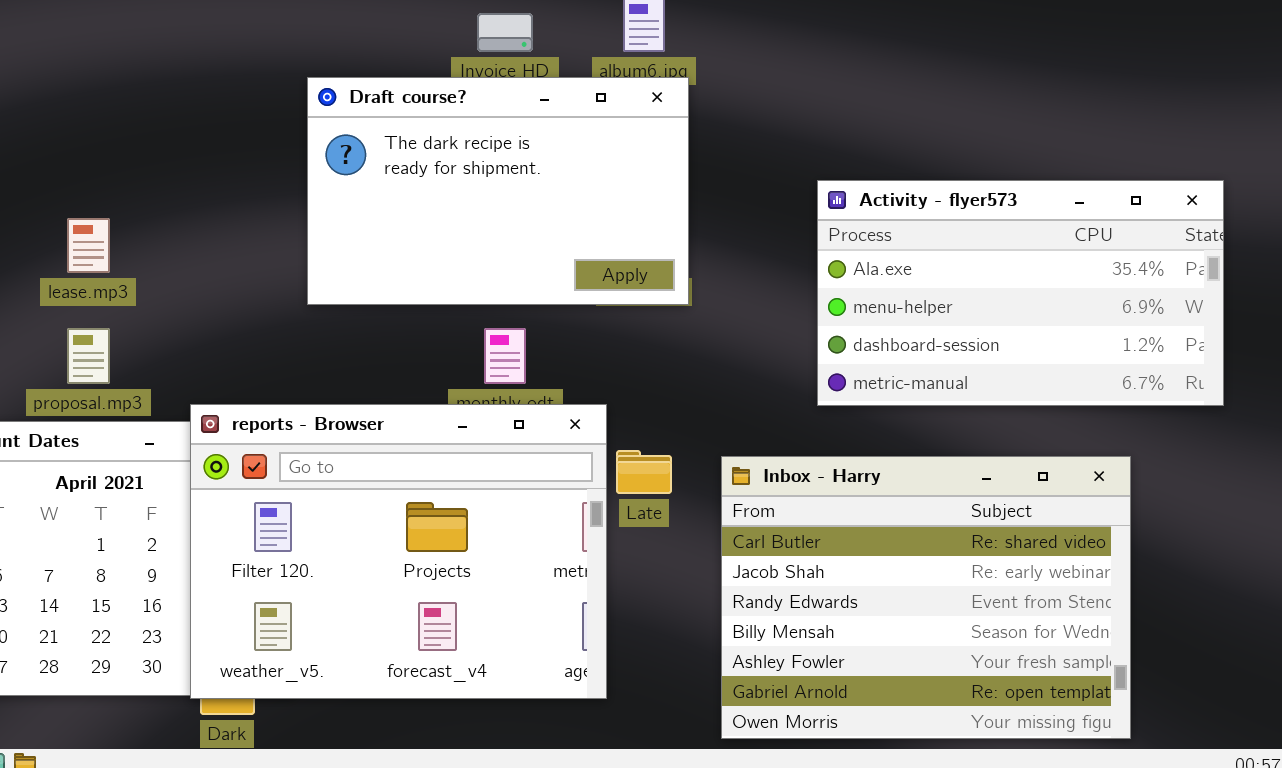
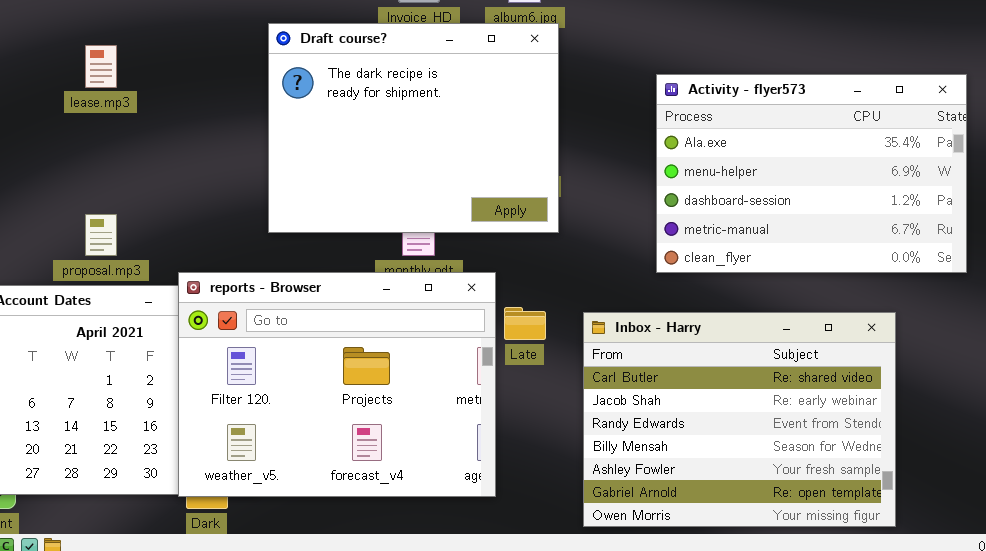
Draft course?: [307,77,689,305] -> [268,23,559,233], resized
Activity - flyer573: [817,180,1224,406] -> [656,74,967,273], resized
lease.mp3: [67,218,110,273] -> [85,45,117,88], moved

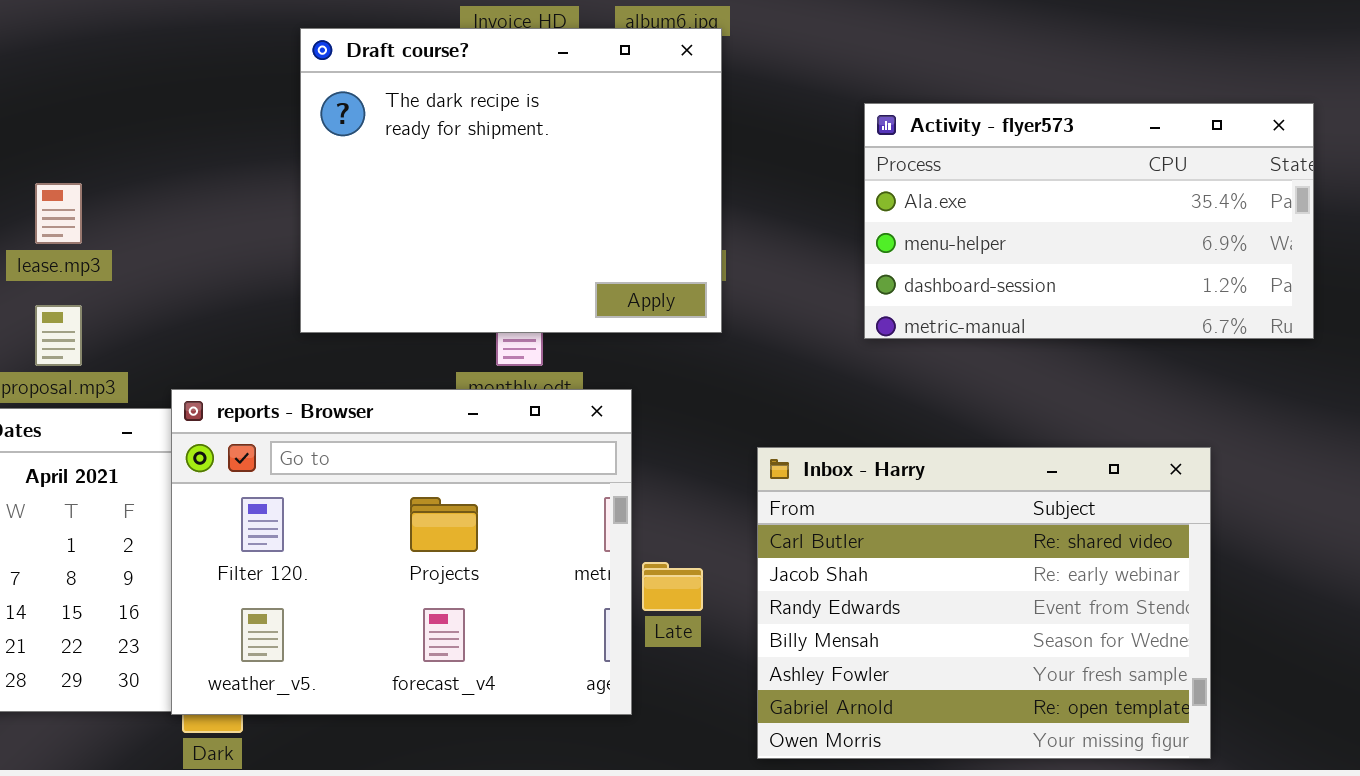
lease.mp3: [85,45,117,88] -> [35,183,82,244], moved
Activity - flyer573: [656,74,967,273] -> [864,103,1314,339], resized
Late: [504,307,546,340] -> [642,562,703,611], moved

